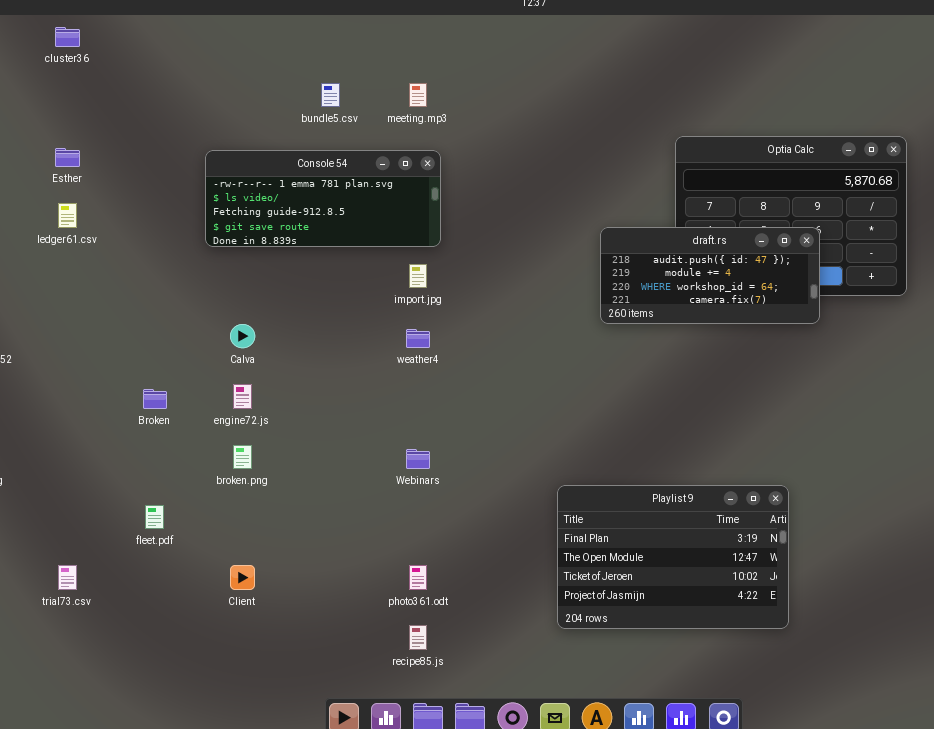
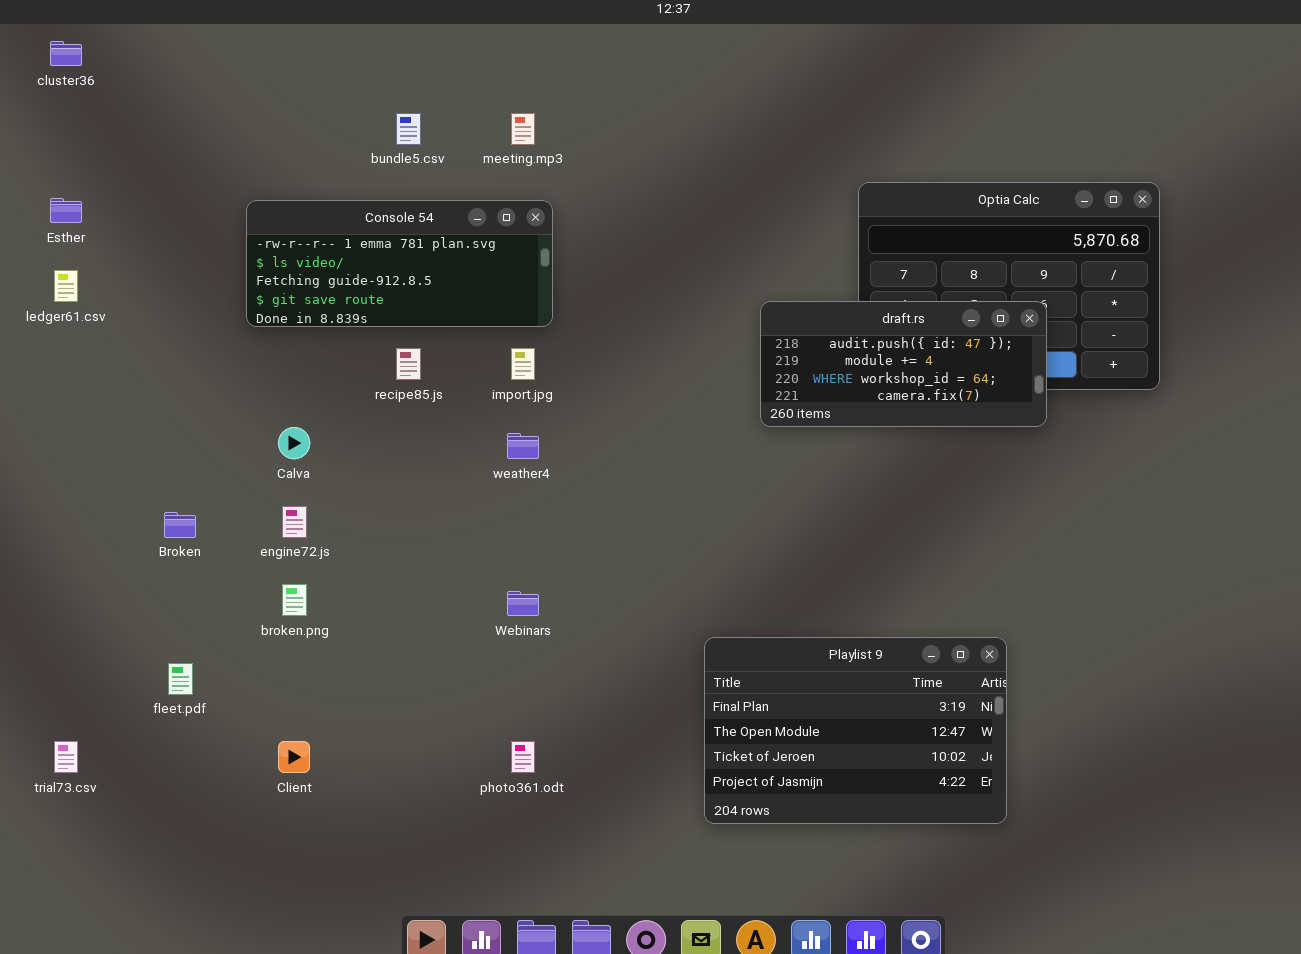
recipe85.js: [409,625,427,650] -> [396,348,421,380], moved

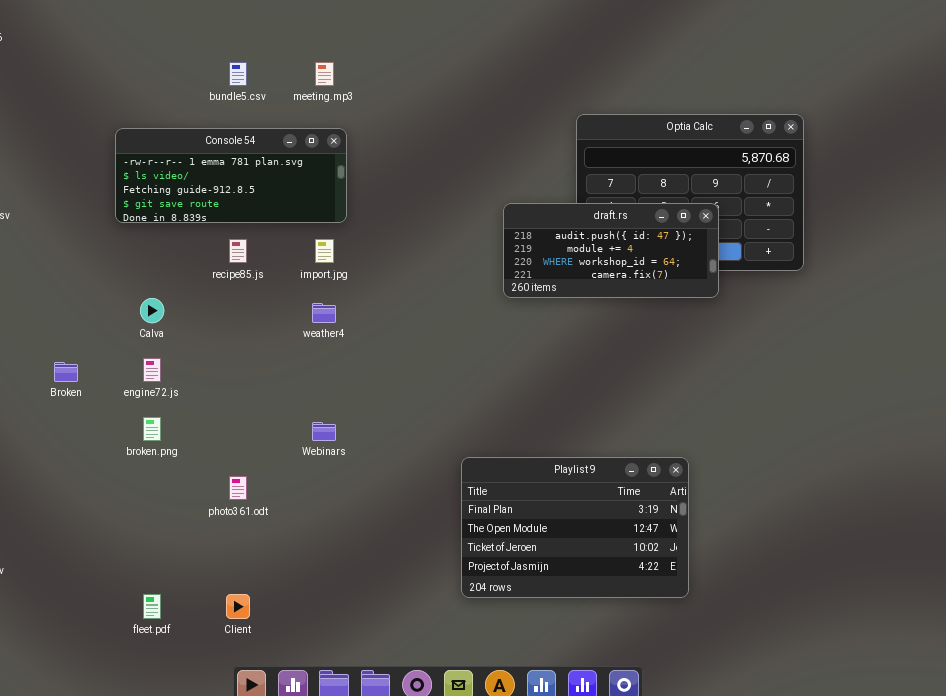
fleet.pdf: [168,663,193,695] -> [143,594,161,619], moved
Client: [278,741,310,773] -> [226,594,250,619], moved
photo361.odt: [511,741,535,773] -> [229,476,247,500], moved

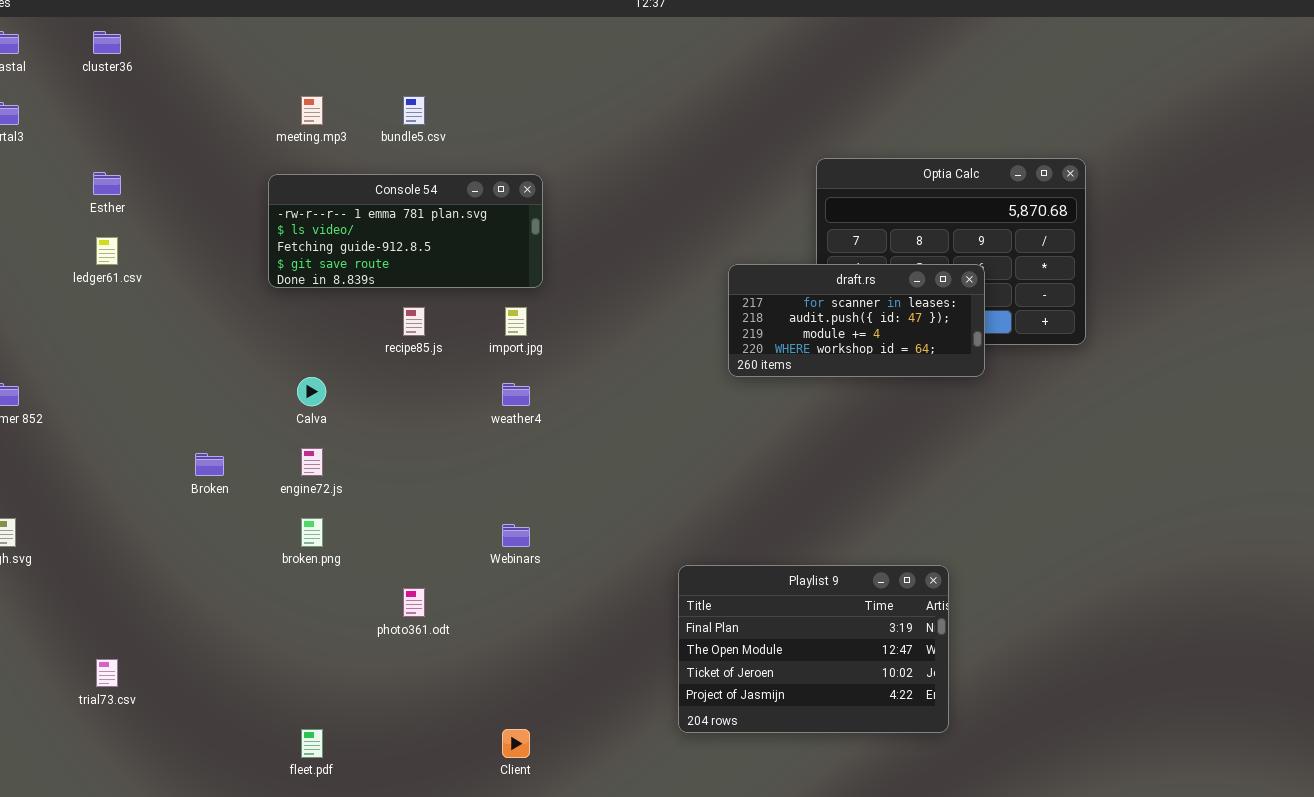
meeting.mp3: [315,62,334,86] -> [301,96,323,125], moved
draft.rs: [503,203,719,298] -> [728,264,985,377], scrolled up 1 row
Client: [226,594,250,619] -> [502,729,530,758], moved

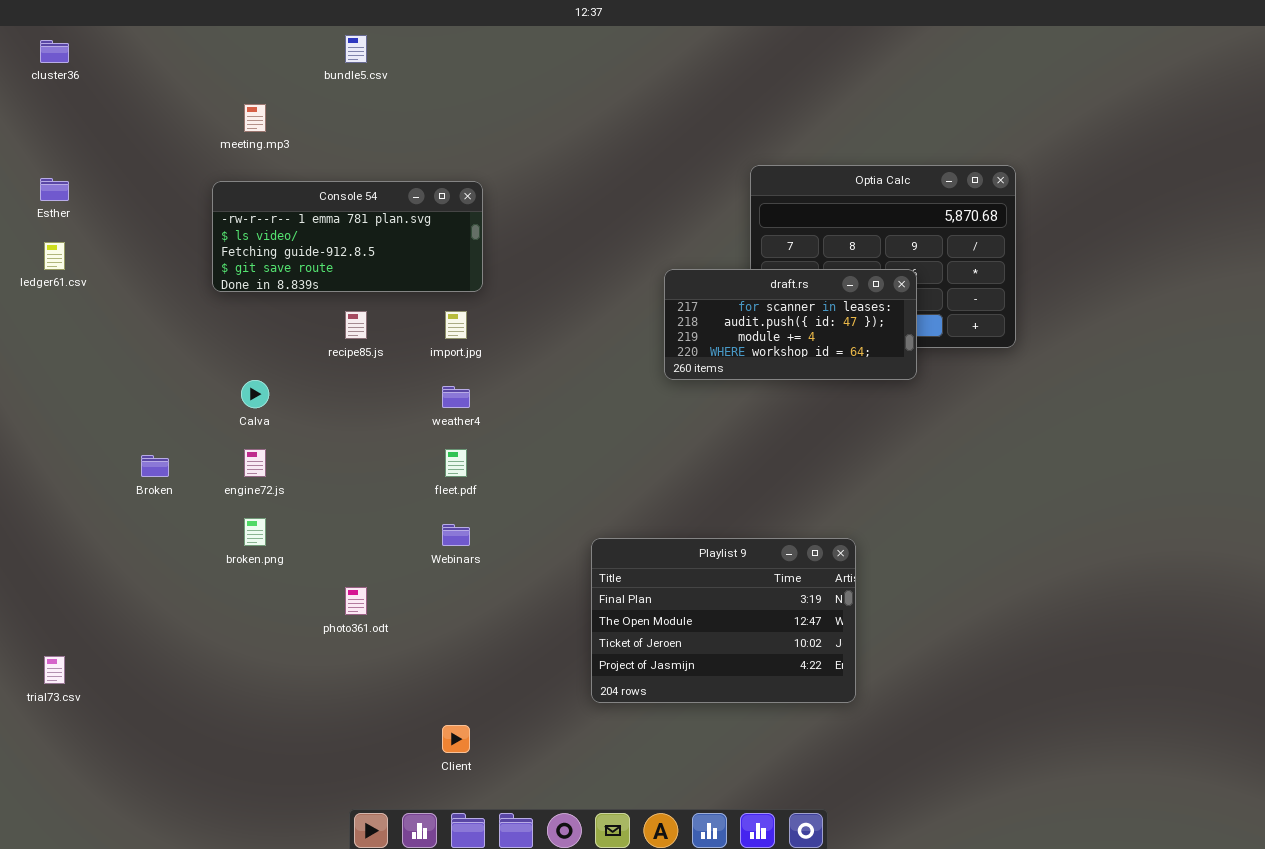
bundle5.csv: [403,96,425,125] -> [345,35,367,63], moved
Playlist 9: [678,565,949,733] -> [591,538,856,703], moved
fleet.pdf: [301,729,323,758] -> [445,449,467,477], moved

